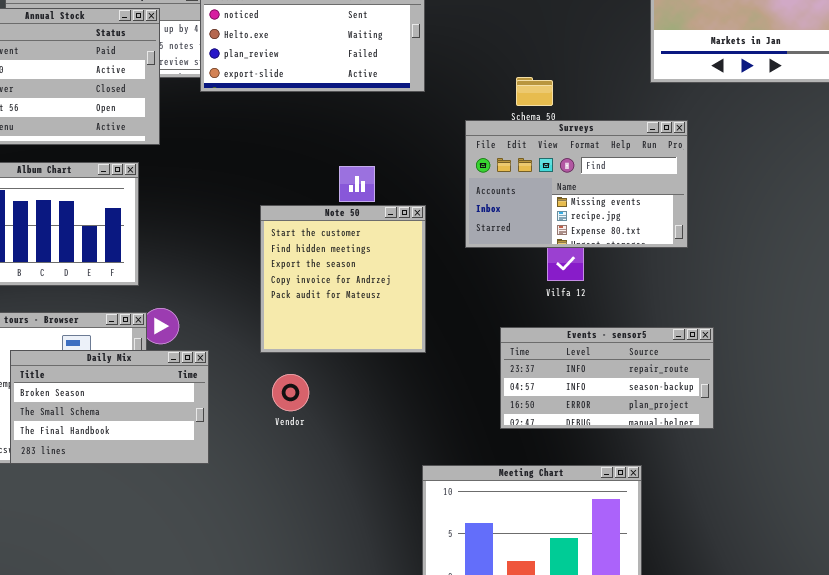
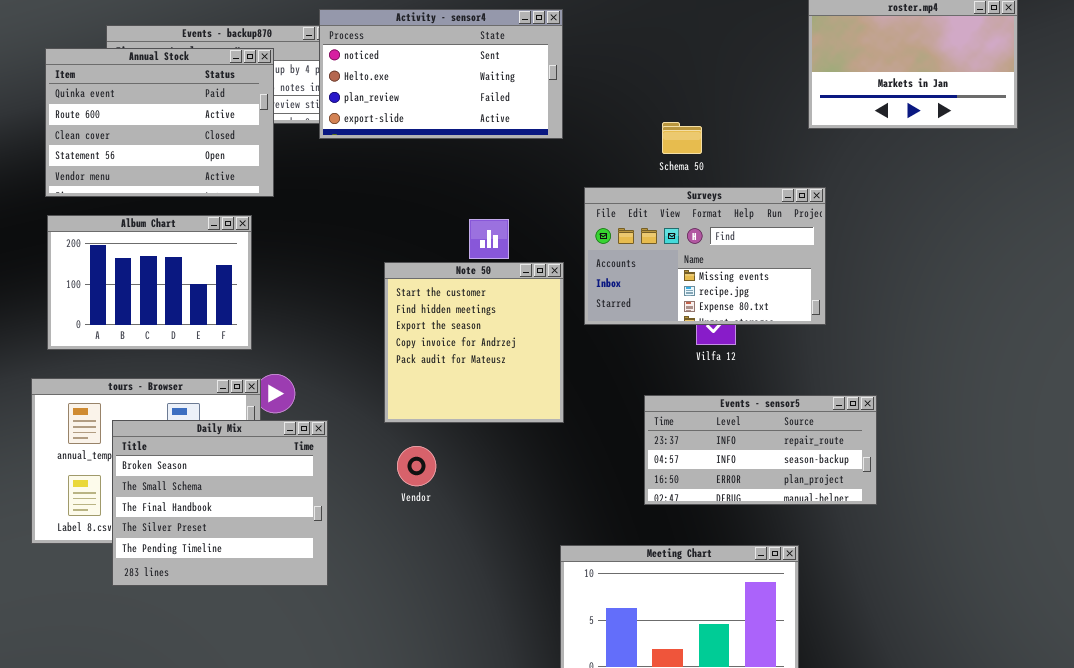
Surveys: [465,120,688,248] -> [584,187,826,325], moved
Daily Mix: [10,350,209,464] -> [112,420,328,586], resized

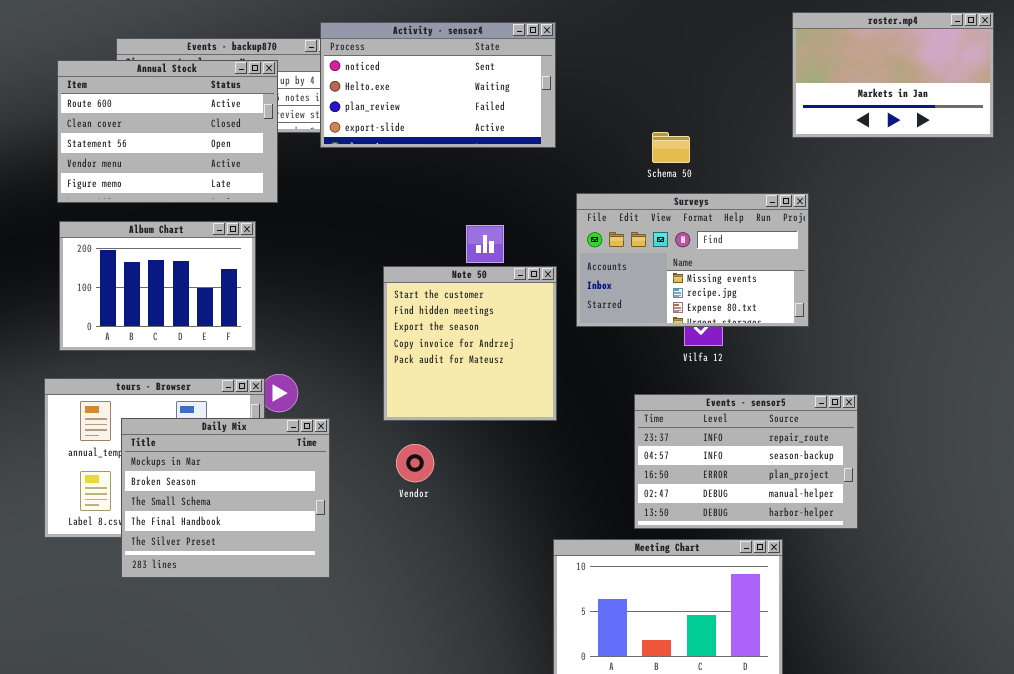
Annual Stock: [45,48,274,197] -> [57,60,278,203], scrolled down 1 row
Events - sensor5: [644,395,877,505] -> [634,394,858,529], resized
Daily Mix: [112,420,328,586] -> [121,418,330,578], scrolled up 1 row

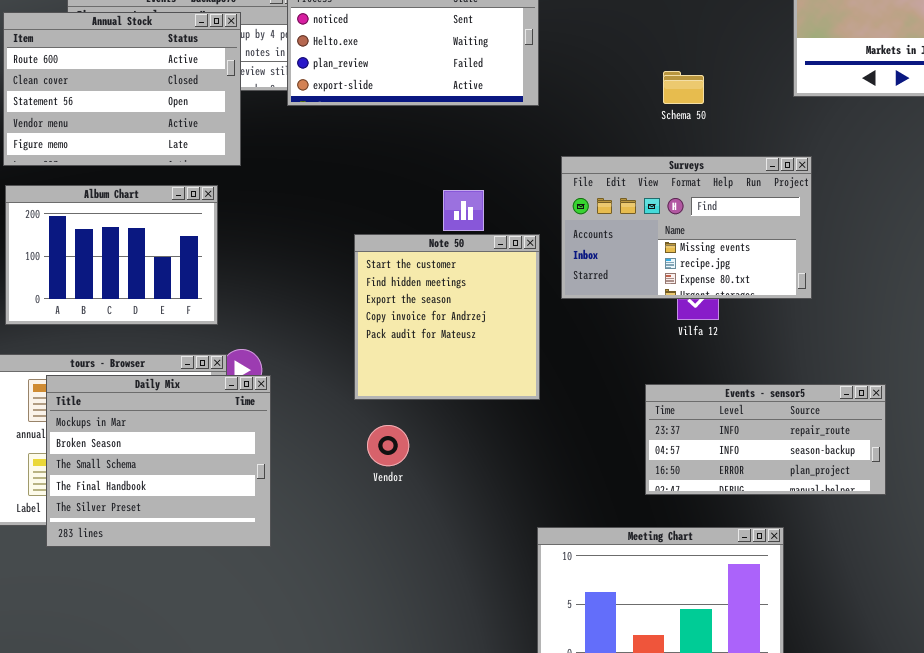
Schema 50: [652,132,690,163] -> [663,71,704,104], moved
Events - sensor5: [634,394,858,529] -> [645,384,886,495], moved, resized
Daily Mix: [121,418,330,578] -> [46,375,271,547], moved

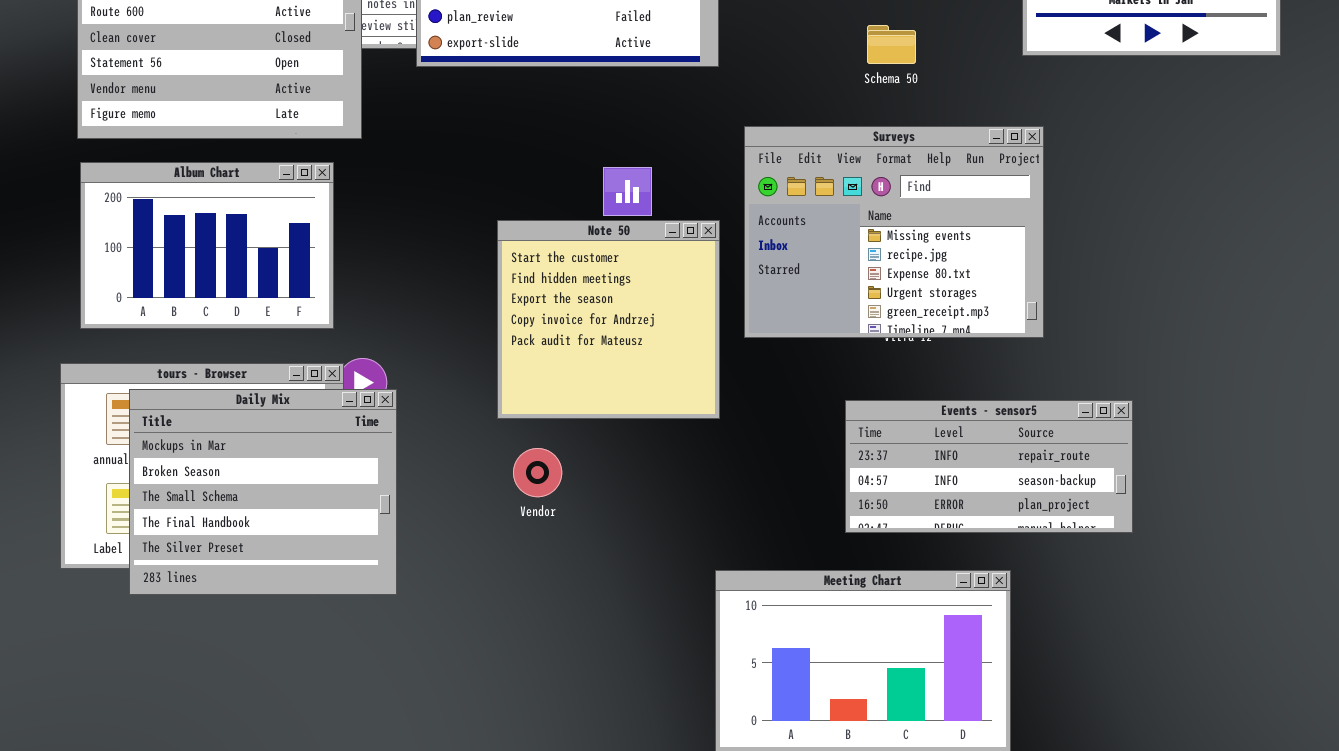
Surveys: [561,156,812,299] -> [744,126,1044,338], resized

